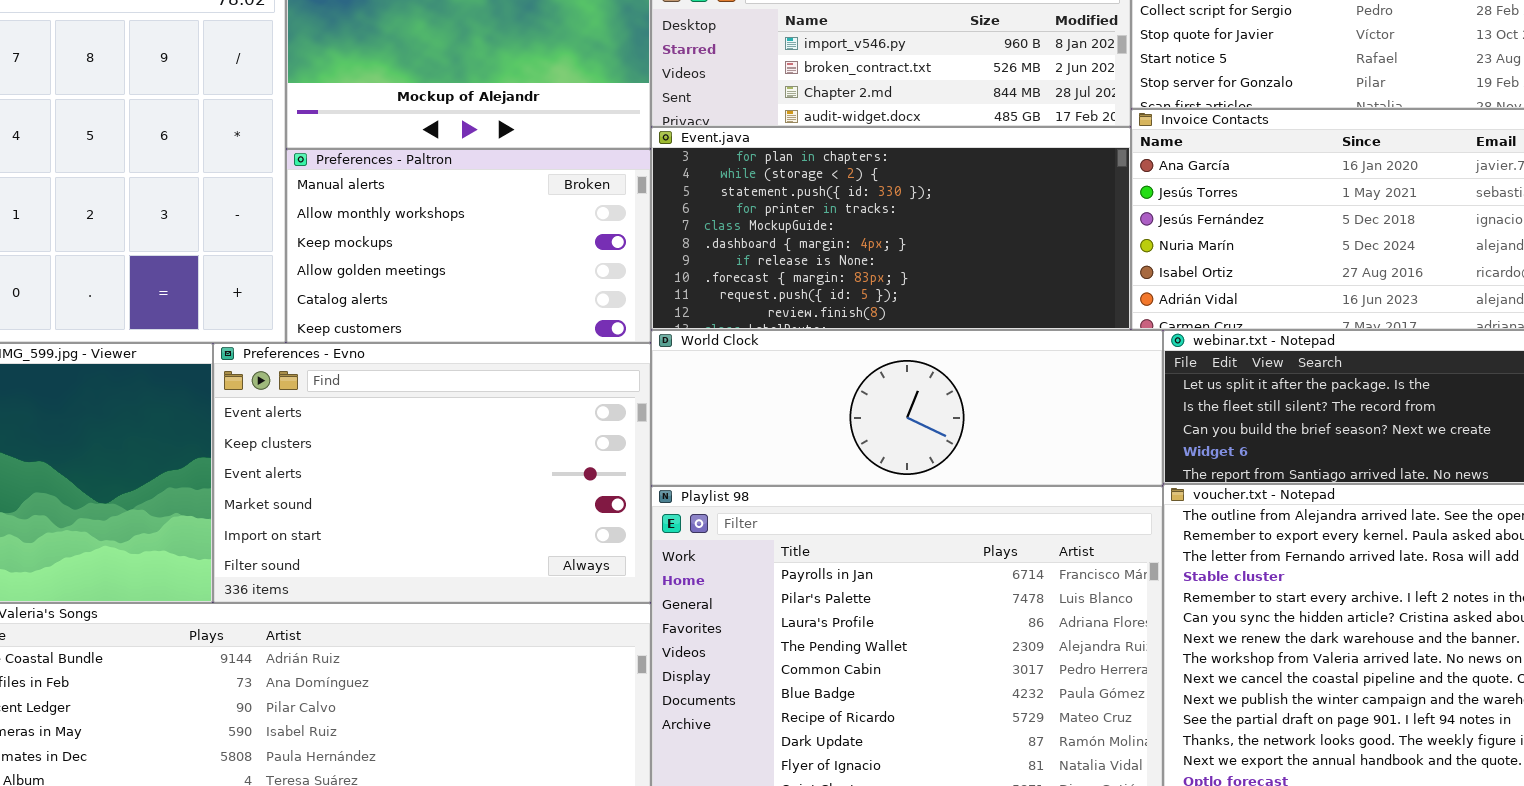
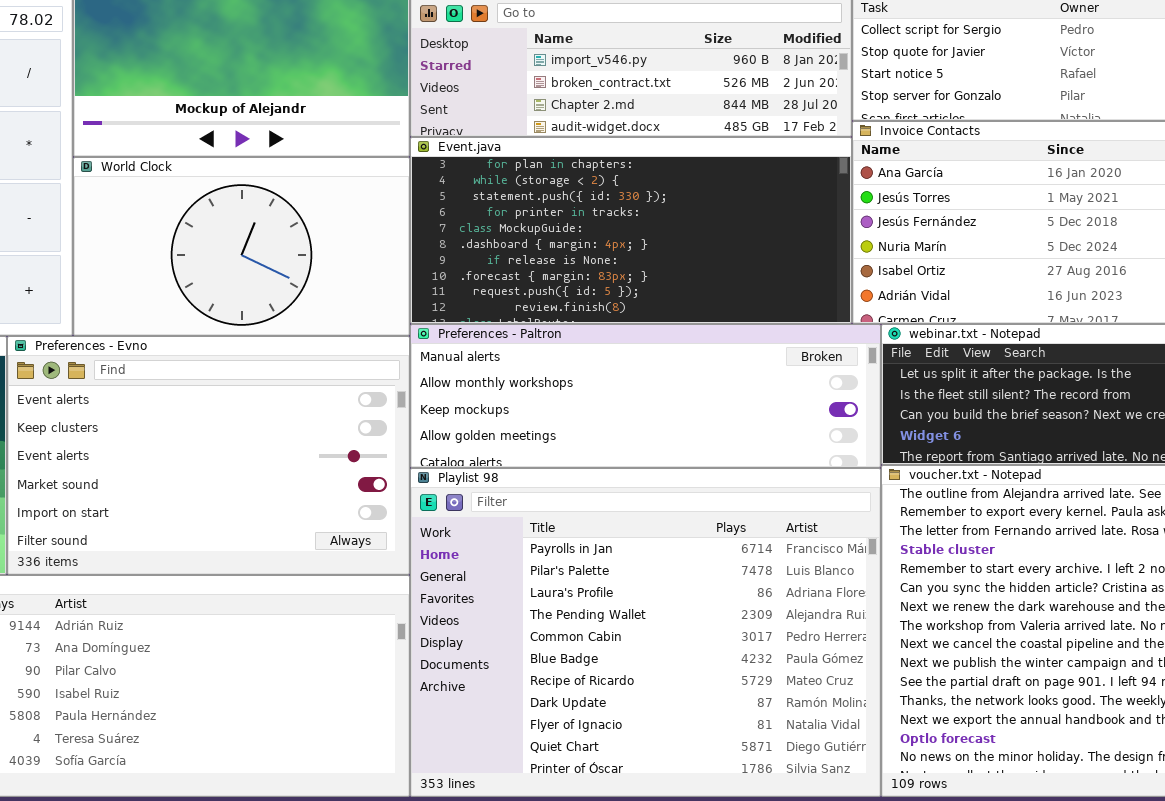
Preferences - Paltron: [286,149,651,343] -> [410,324,881,468], moved, resized
World Clock: [651,330,1163,486] -> [73,157,410,336], moved, resized

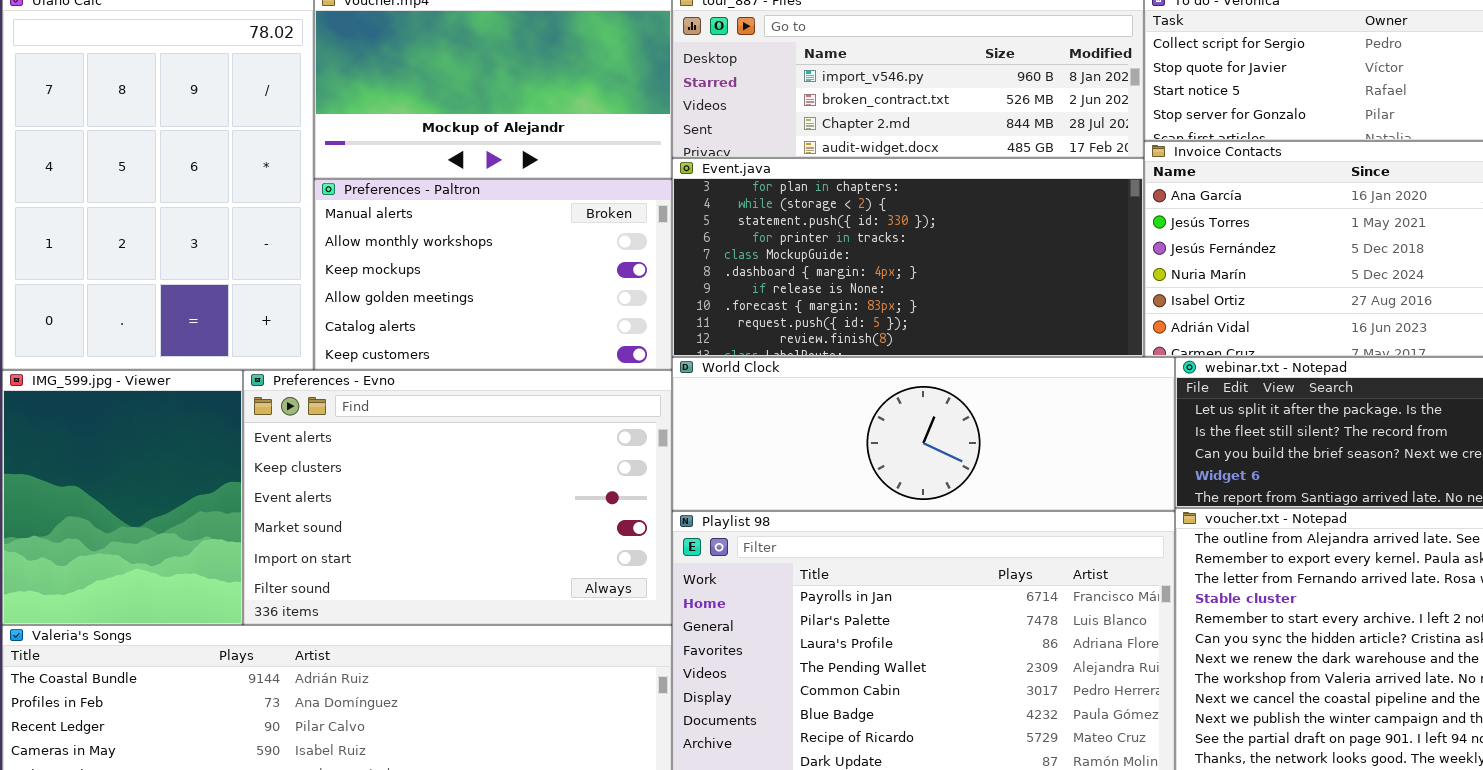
World Clock: [73,157,410,336] -> [672,357,1175,511], moved, resized
Preferences - Paltron: [410,324,881,468] -> [314,179,672,370], moved, resized

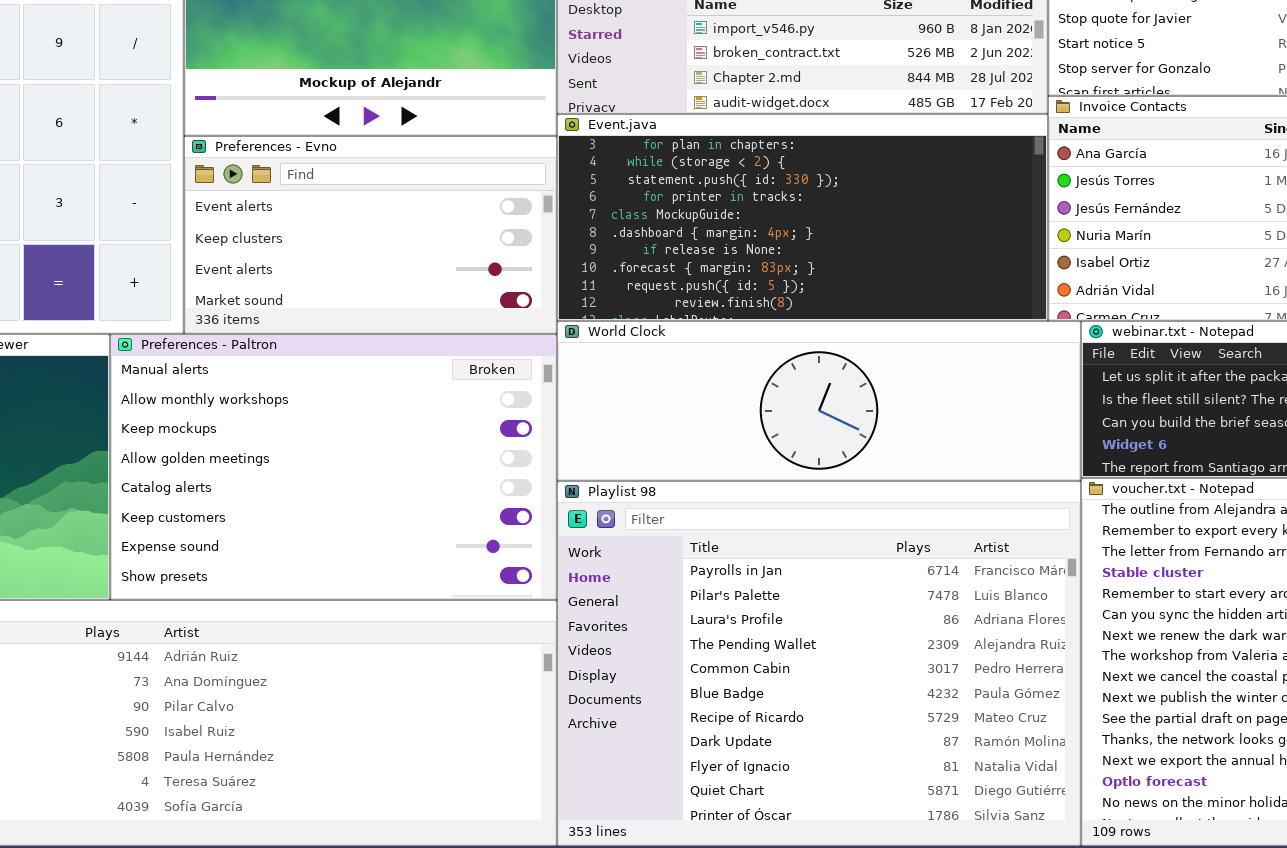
Preferences - Paltron: [314,179,672,370] -> [110,334,557,600], moved, resized
Preferences - Evno: [243,370,672,625] -> [184,136,557,334], moved, resized

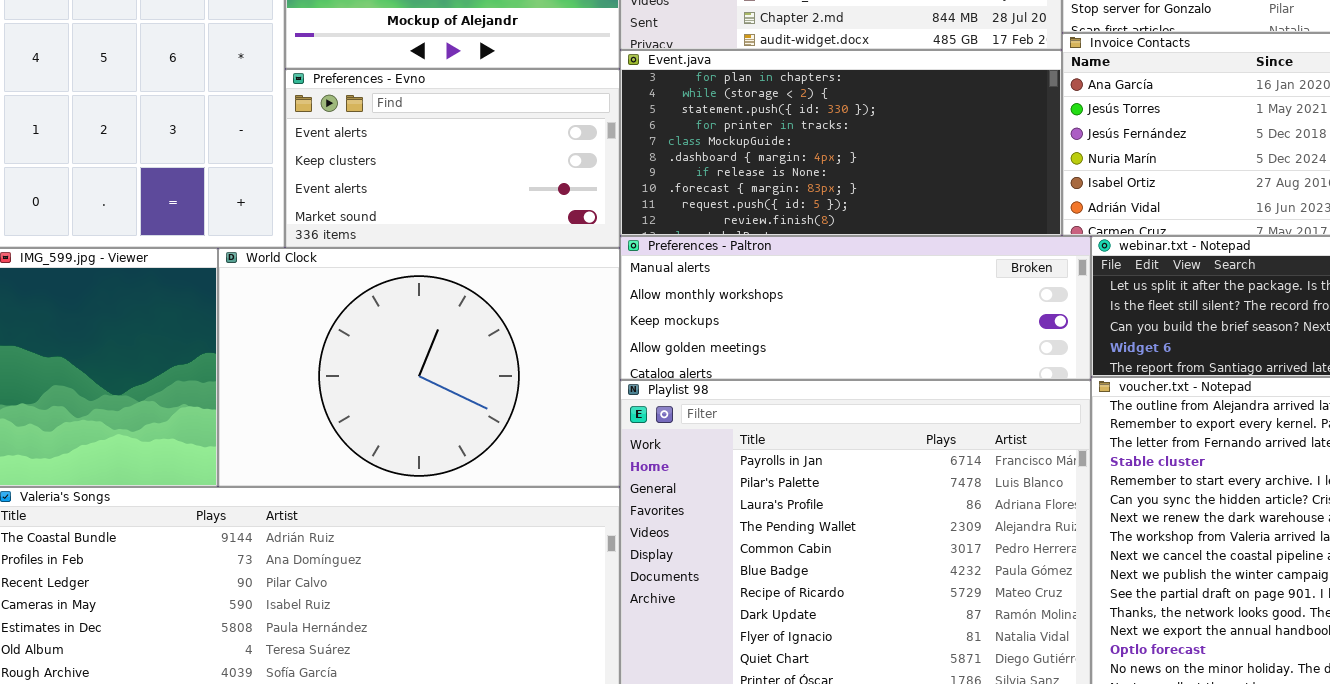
World Clock: [557,321,1081,481] -> [218,248,620,487], moved, resized
Preferences - Paltron: [110,334,557,600] -> [620,236,1091,380], moved, resized

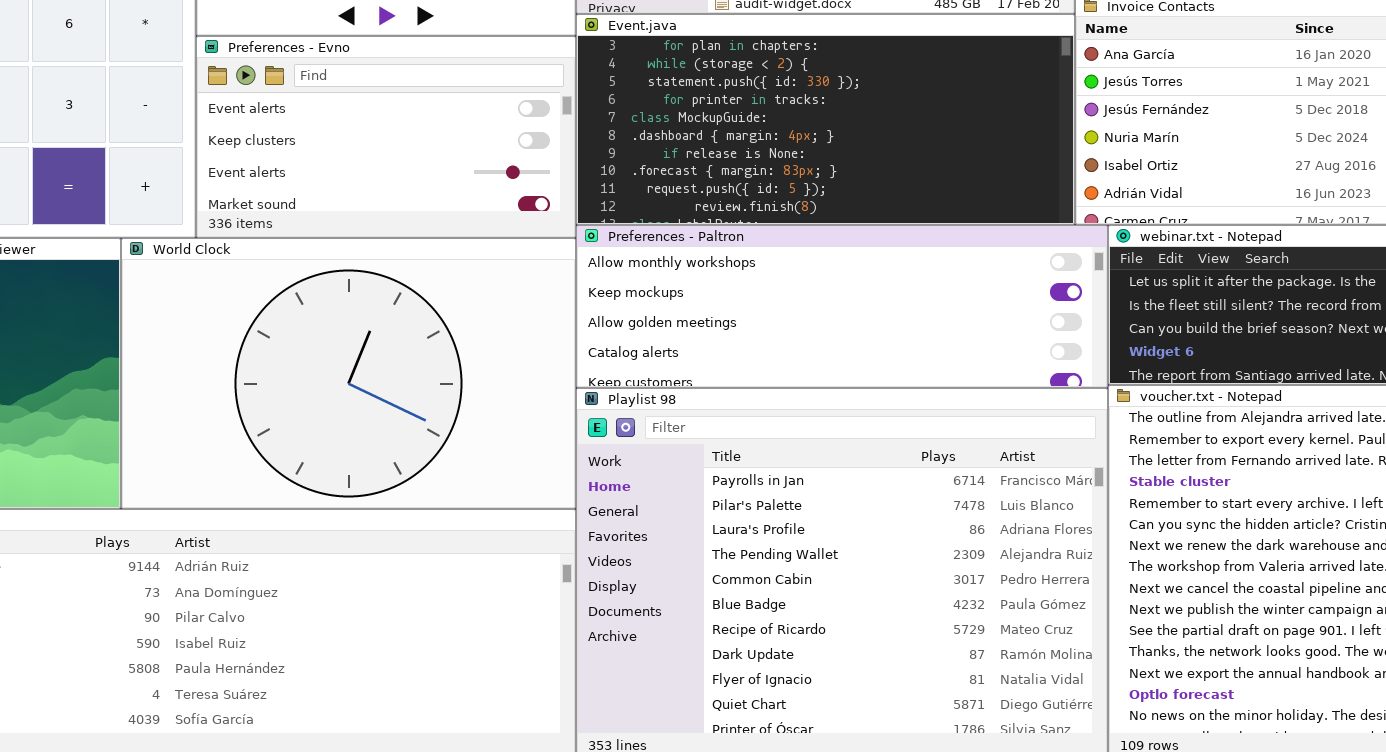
Preferences - Paltron: [620,236,1091,380] -> [576,225,1108,388], scrolled down 1 row

